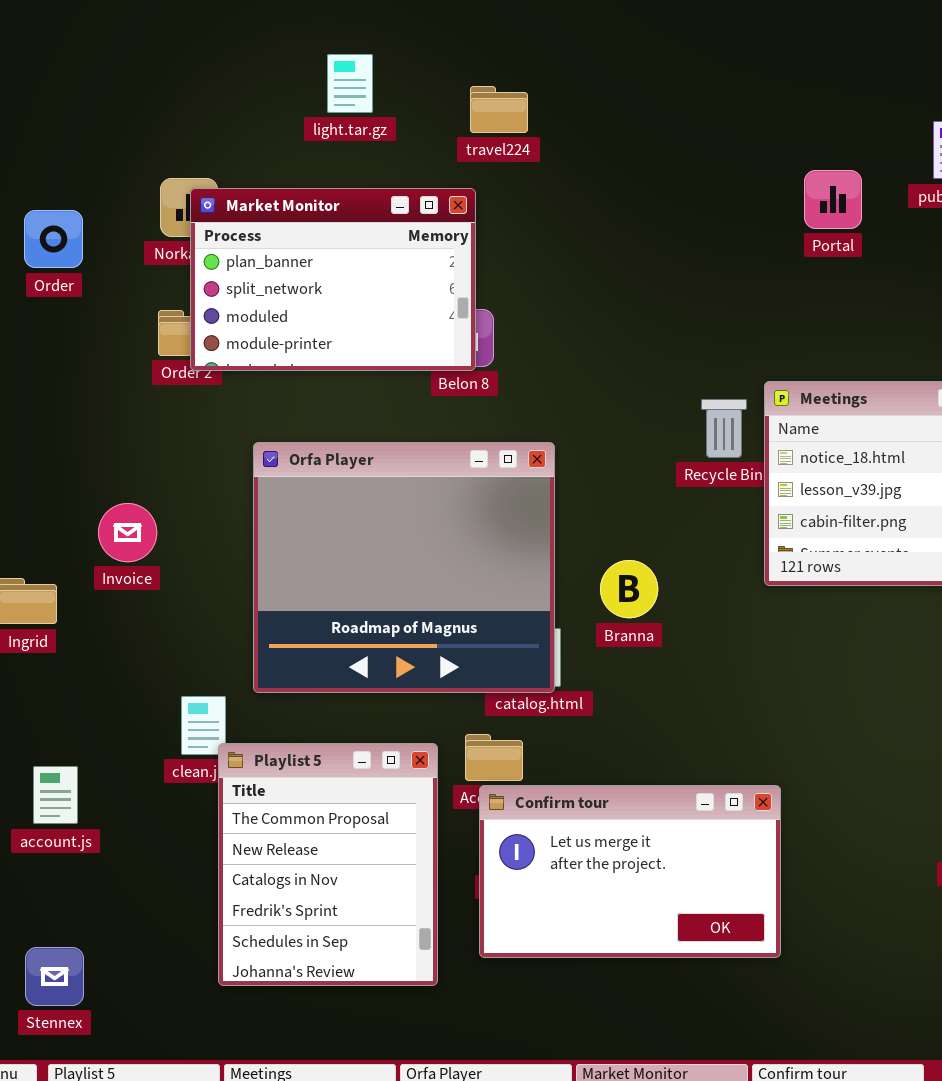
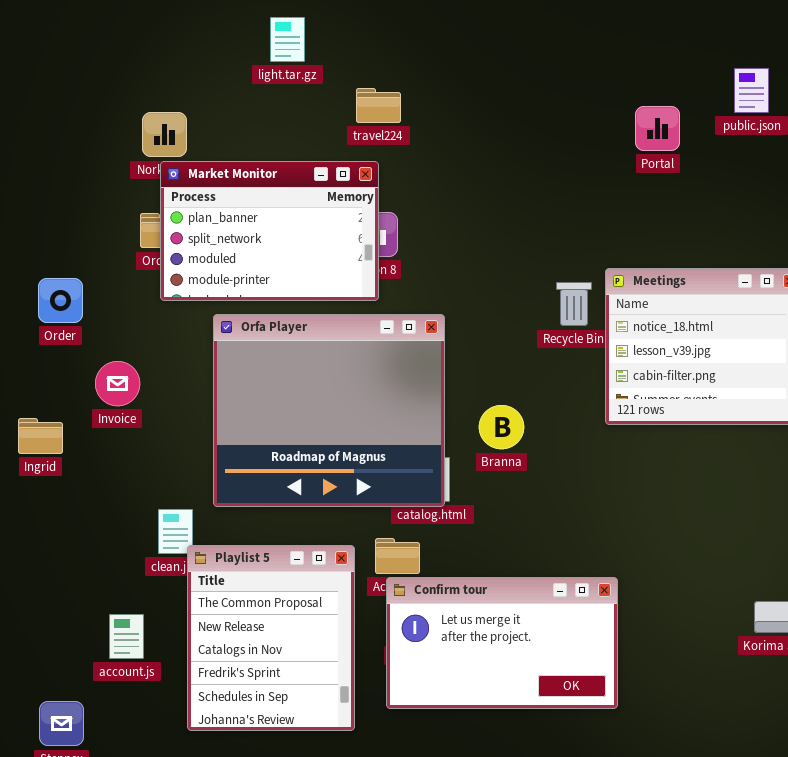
travel224: [470,86,528,133] -> [356,88,401,123], moved
Market Monitor: [190,188,476,371] -> [160,161,379,301], moved
Order: [24,210,83,268] -> [38,278,83,323], moved
account.js: [33,766,78,824] -> [109,614,144,659], moved

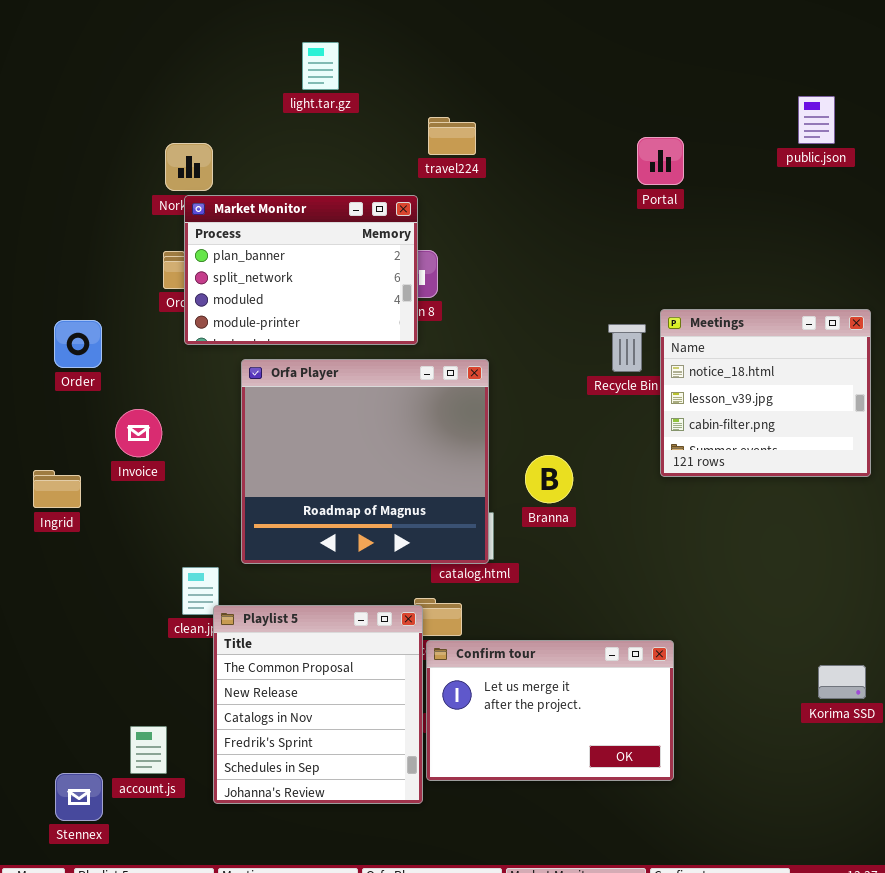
travel224: [356,88,401,123] -> [428,117,476,155], moved
Portal: [635,106,680,151] -> [637,137,684,185], moved
Playlist 5: [187,545,355,731] -> [213,605,423,804], resized
account.js: [109,614,144,659] -> [130,726,167,774], moved

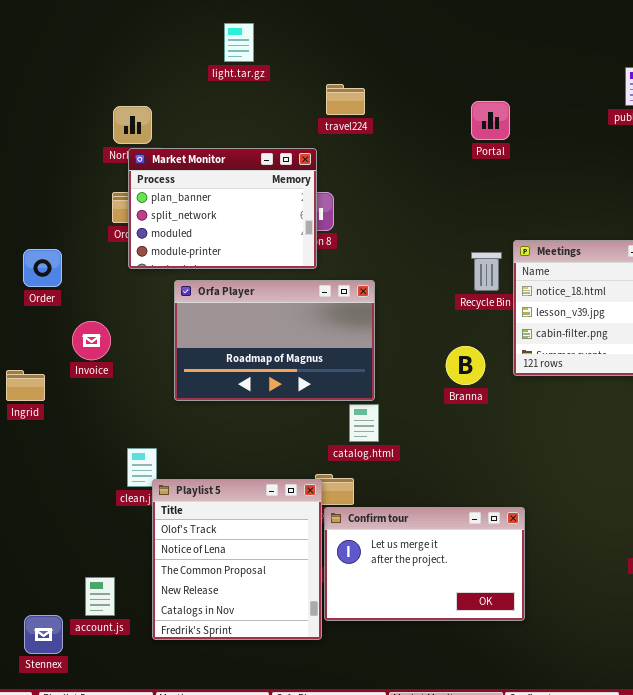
Portal: [637,137,684,185] -> [471,101,510,140], moved
Orfa Player: [241,359,489,564] -> [174,280,375,401], resized
Branna: [525,455,573,503] -> [446,346,485,385], moved
Playlist 5: [213,605,423,804] -> [152,479,322,640], scrolled up 2 rows

